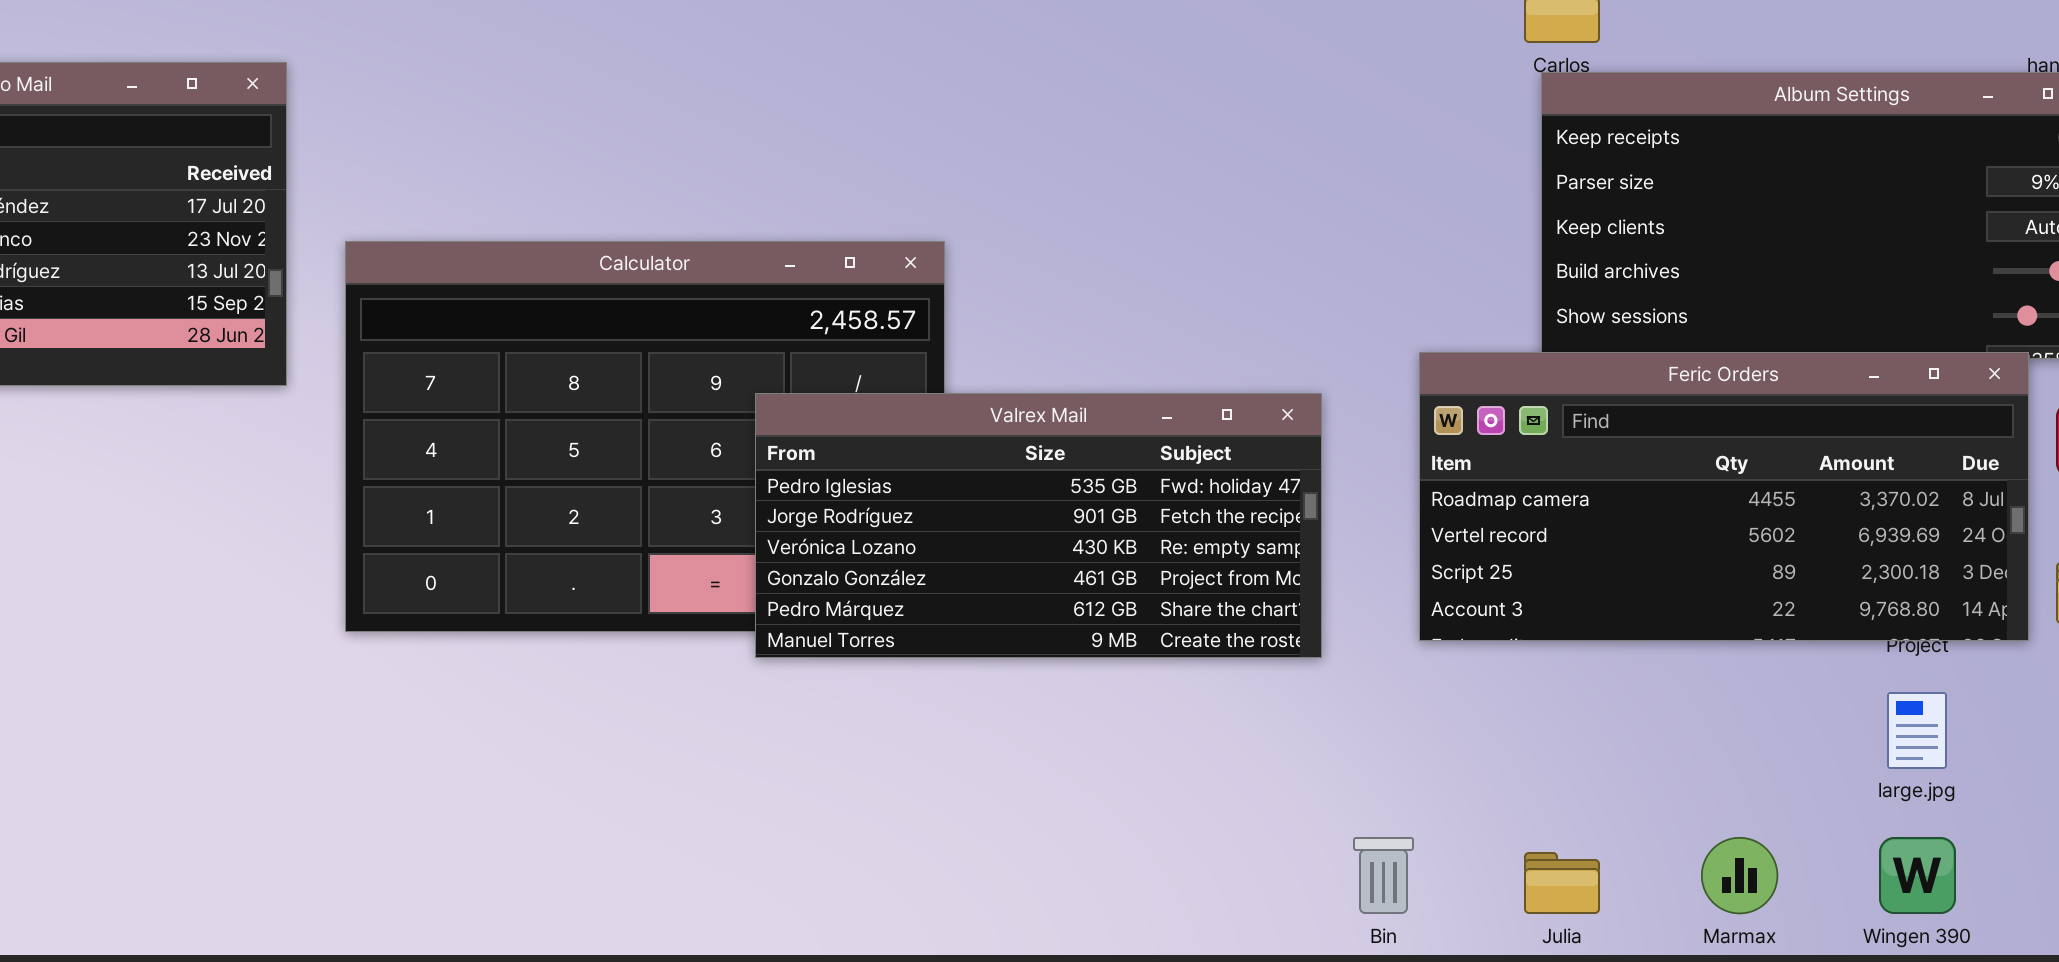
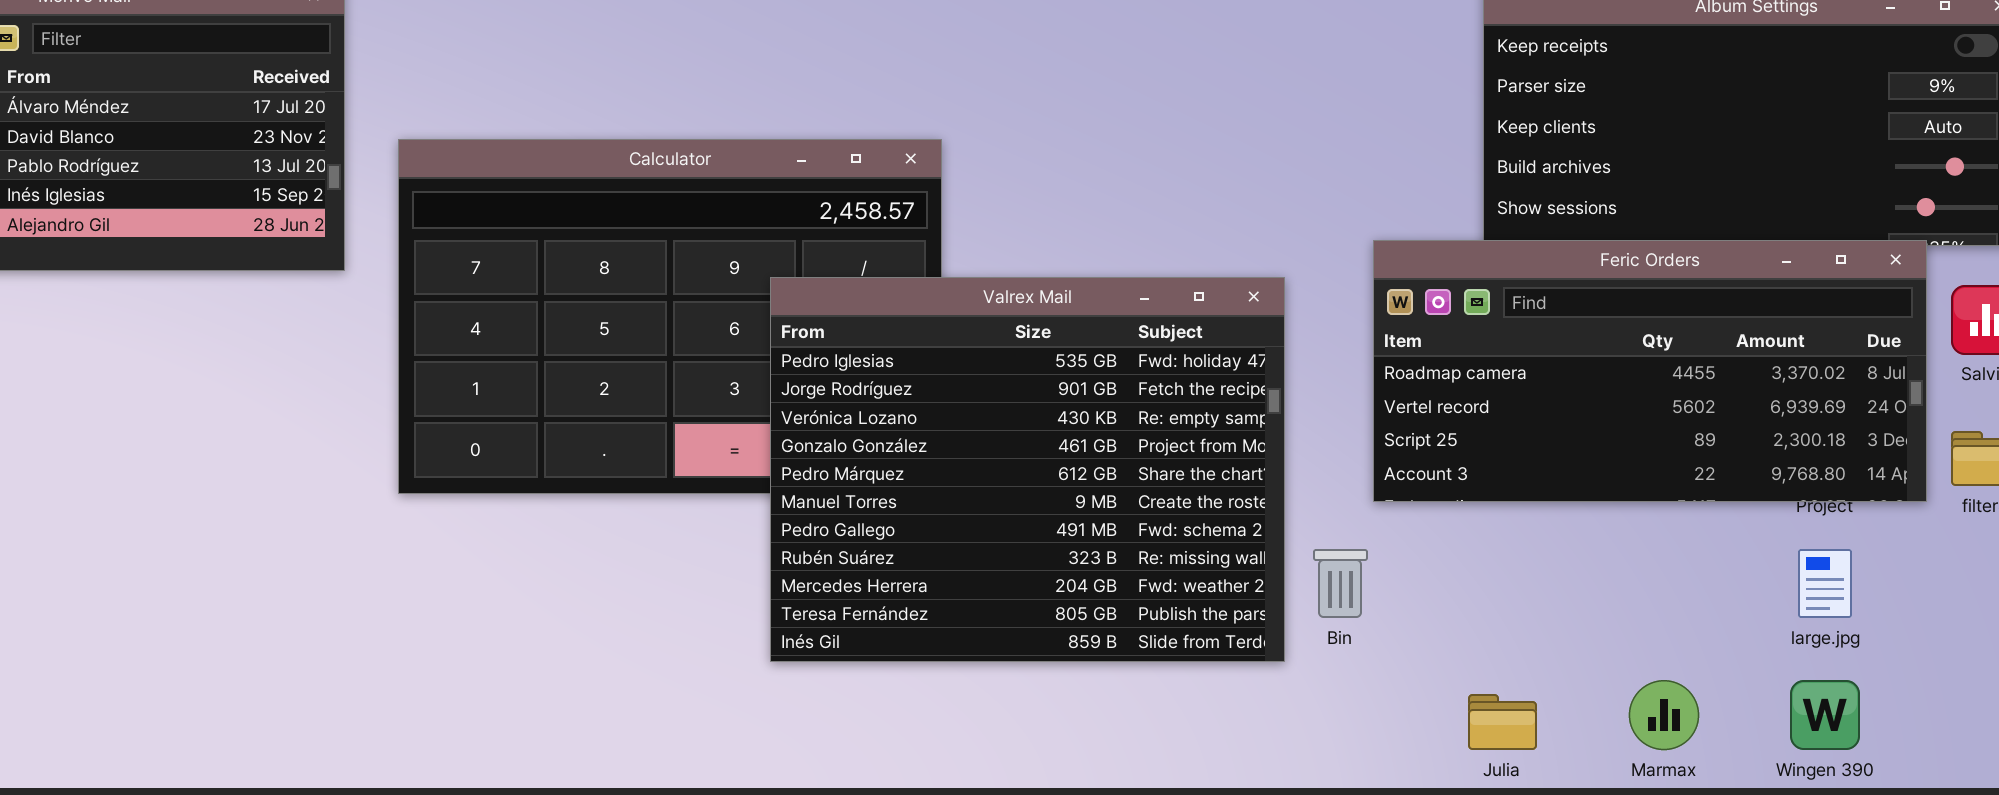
Valrex Mail: [755,393,1322,658] -> [770,277,1285,662], resized
Bin: [1353,837,1414,914] -> [1313,549,1368,618], moved

